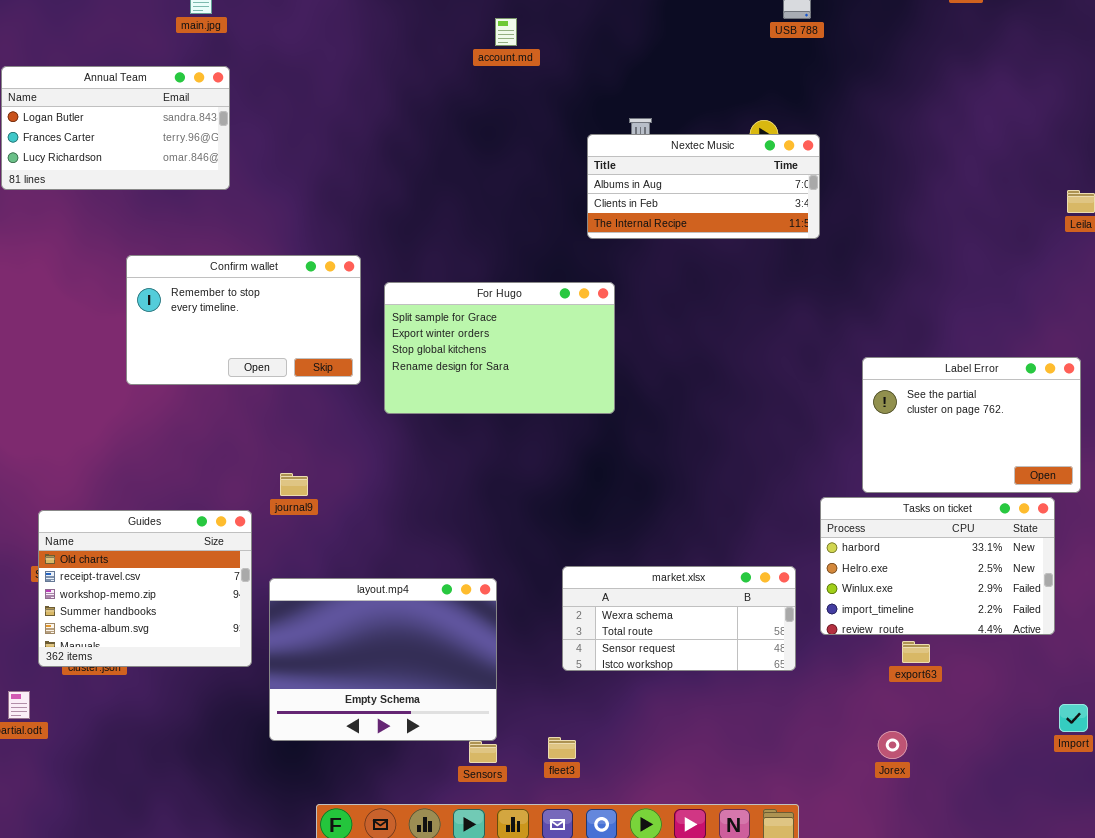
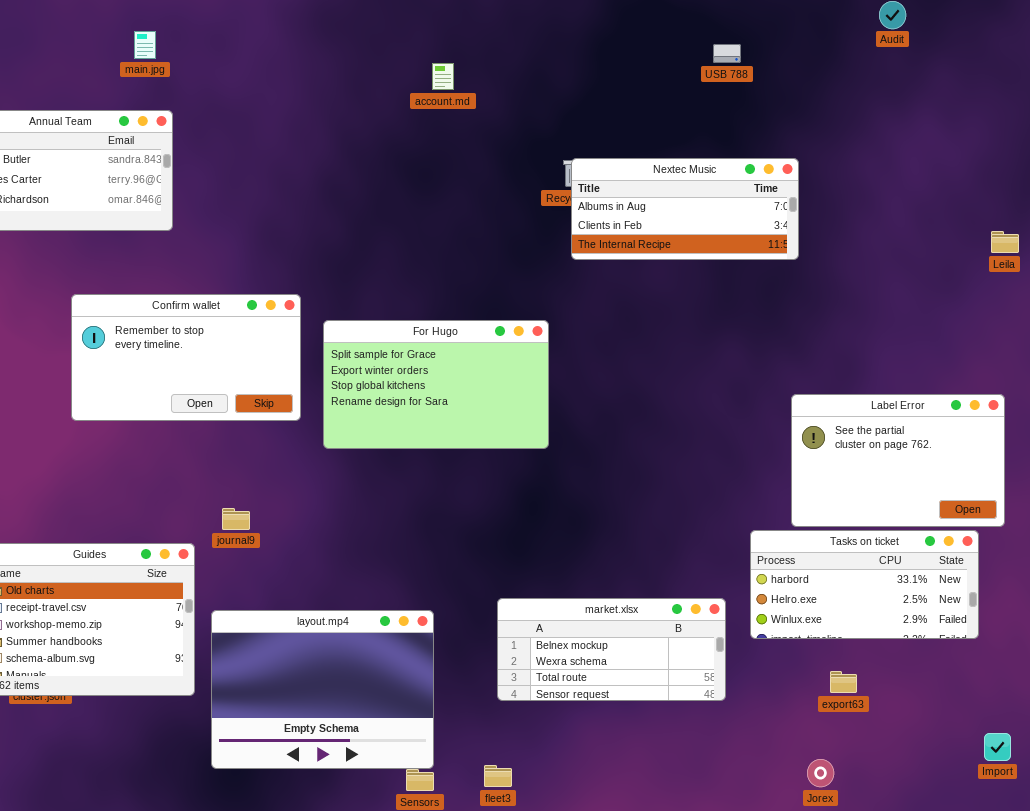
Nextec Music: [587,134,820,239] -> [571,158,799,260], moved
Tasks on ticket: [820,497,1055,635] -> [750,530,979,639], resized
market.xlsx: [562,566,796,671] -> [497,598,726,701], scrolled up 1 row

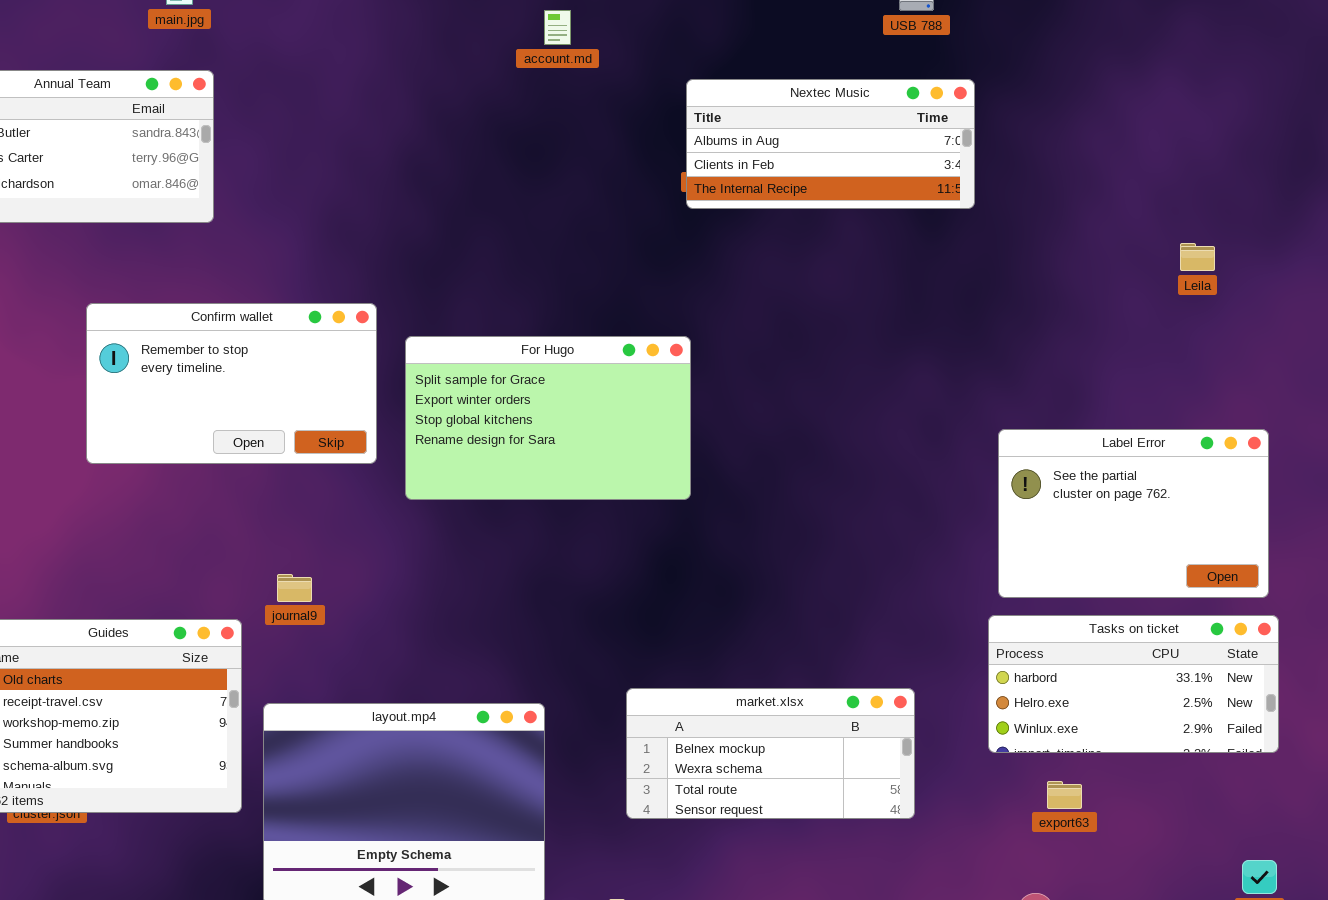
Nextec Music: [571,158,799,260] -> [686,79,975,209], moved
Leila: [991,231,1019,253] -> [1180,243,1215,271], moved
Tasks on ticket: [750,530,979,639] -> [988,615,1279,753], moved

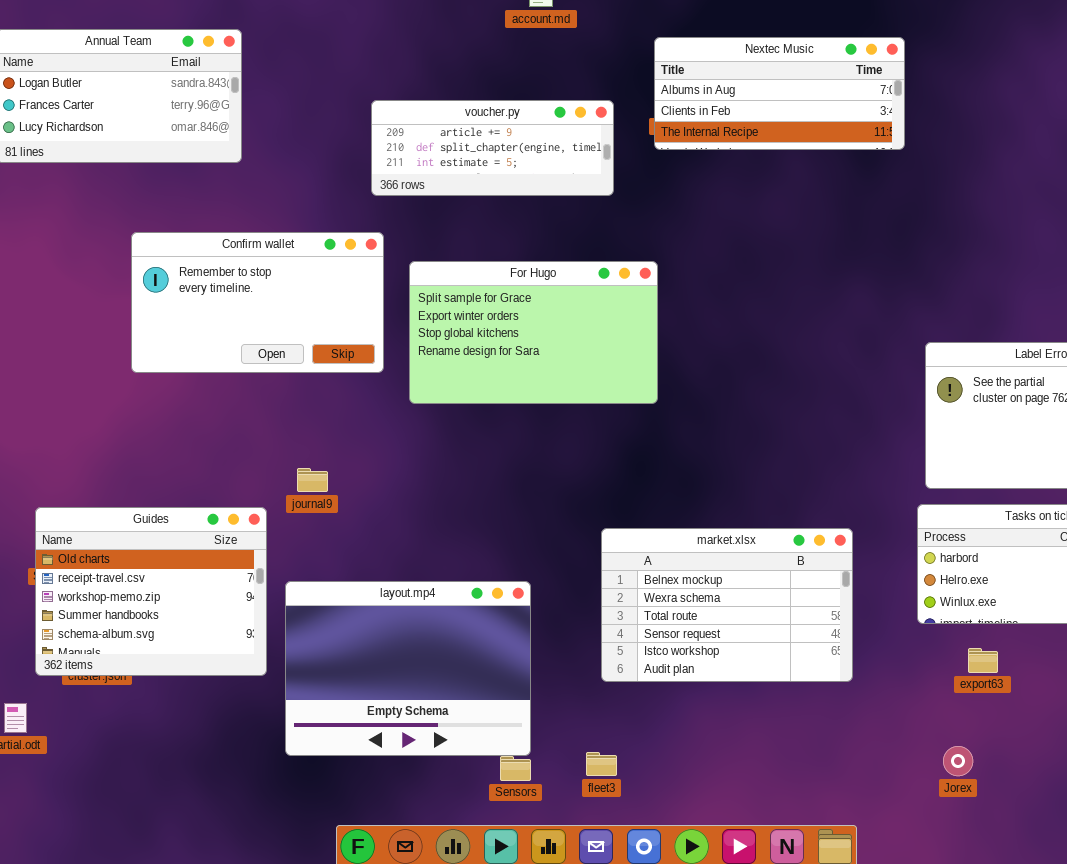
voucher.py: none -> [371,100,614,196], opened
market.xlsx: [626,688,915,819] -> [601,528,853,682], resized

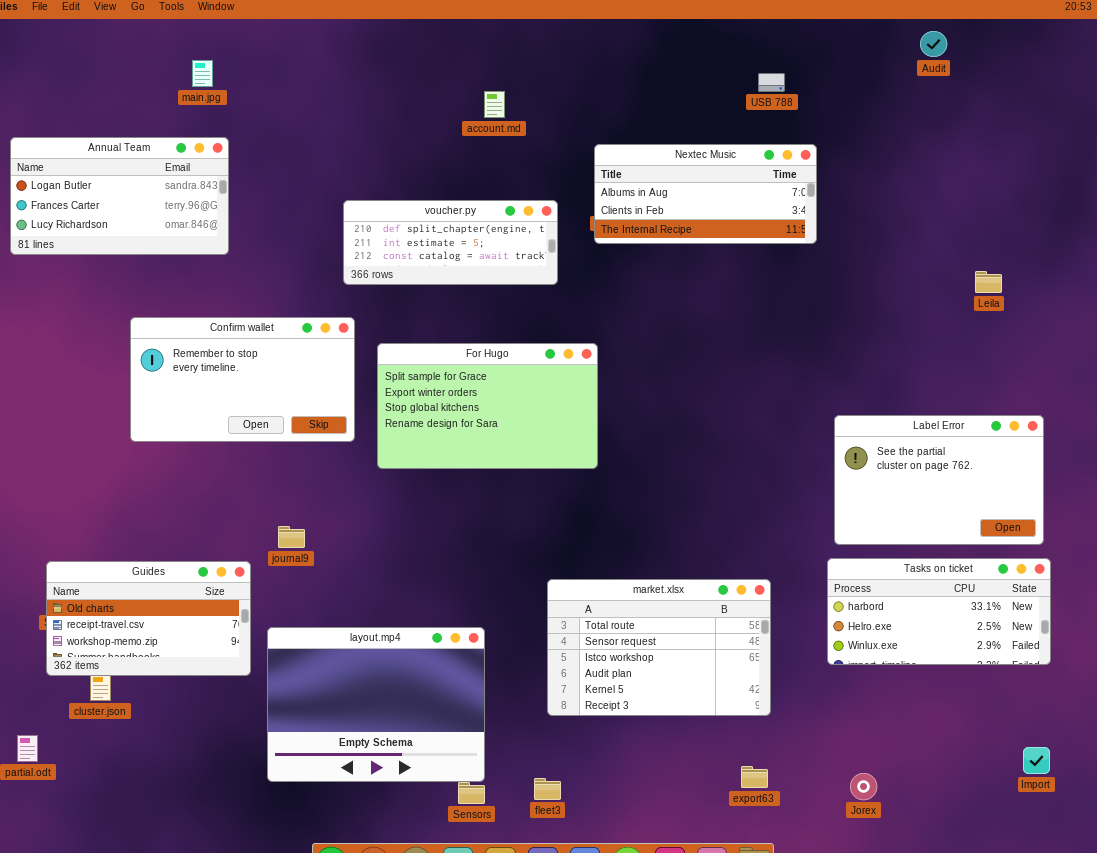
voucher.py: [371,100,614,196] -> [343,200,558,285], scrolled down 1 row
Guides: [35,507,267,676] -> [46,561,251,676], resized
market.xlsx: [601,528,853,682] -> [547,579,771,716], scrolled down 2 rows
export63: [968,648,998,673] -> [741,766,768,788], moved

